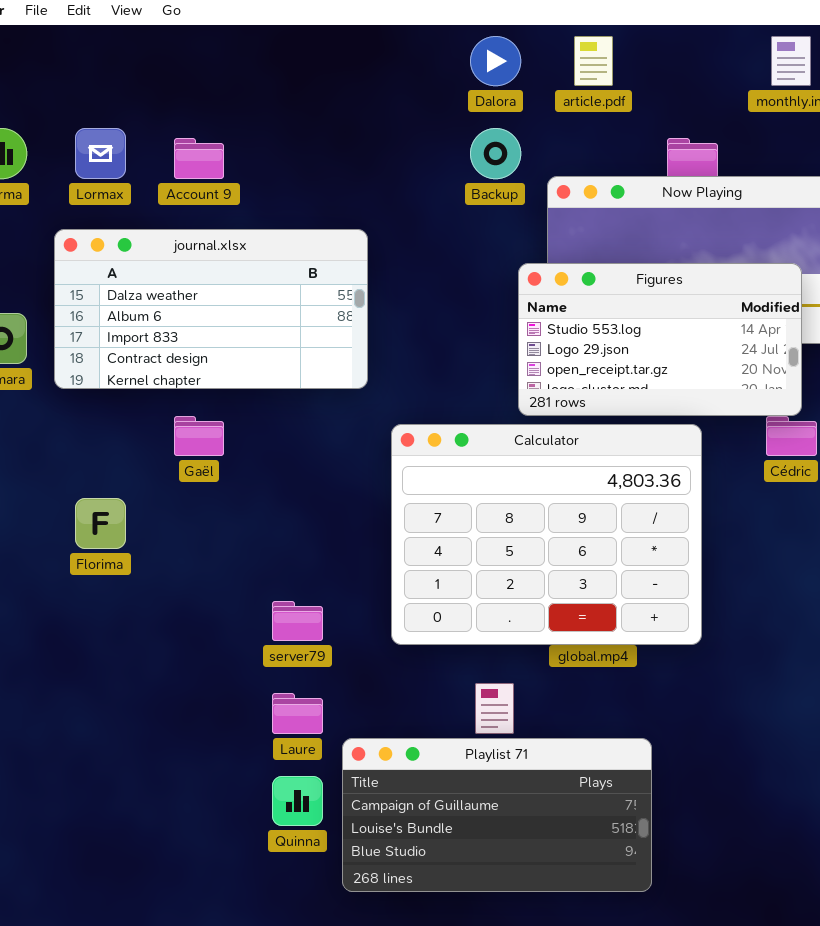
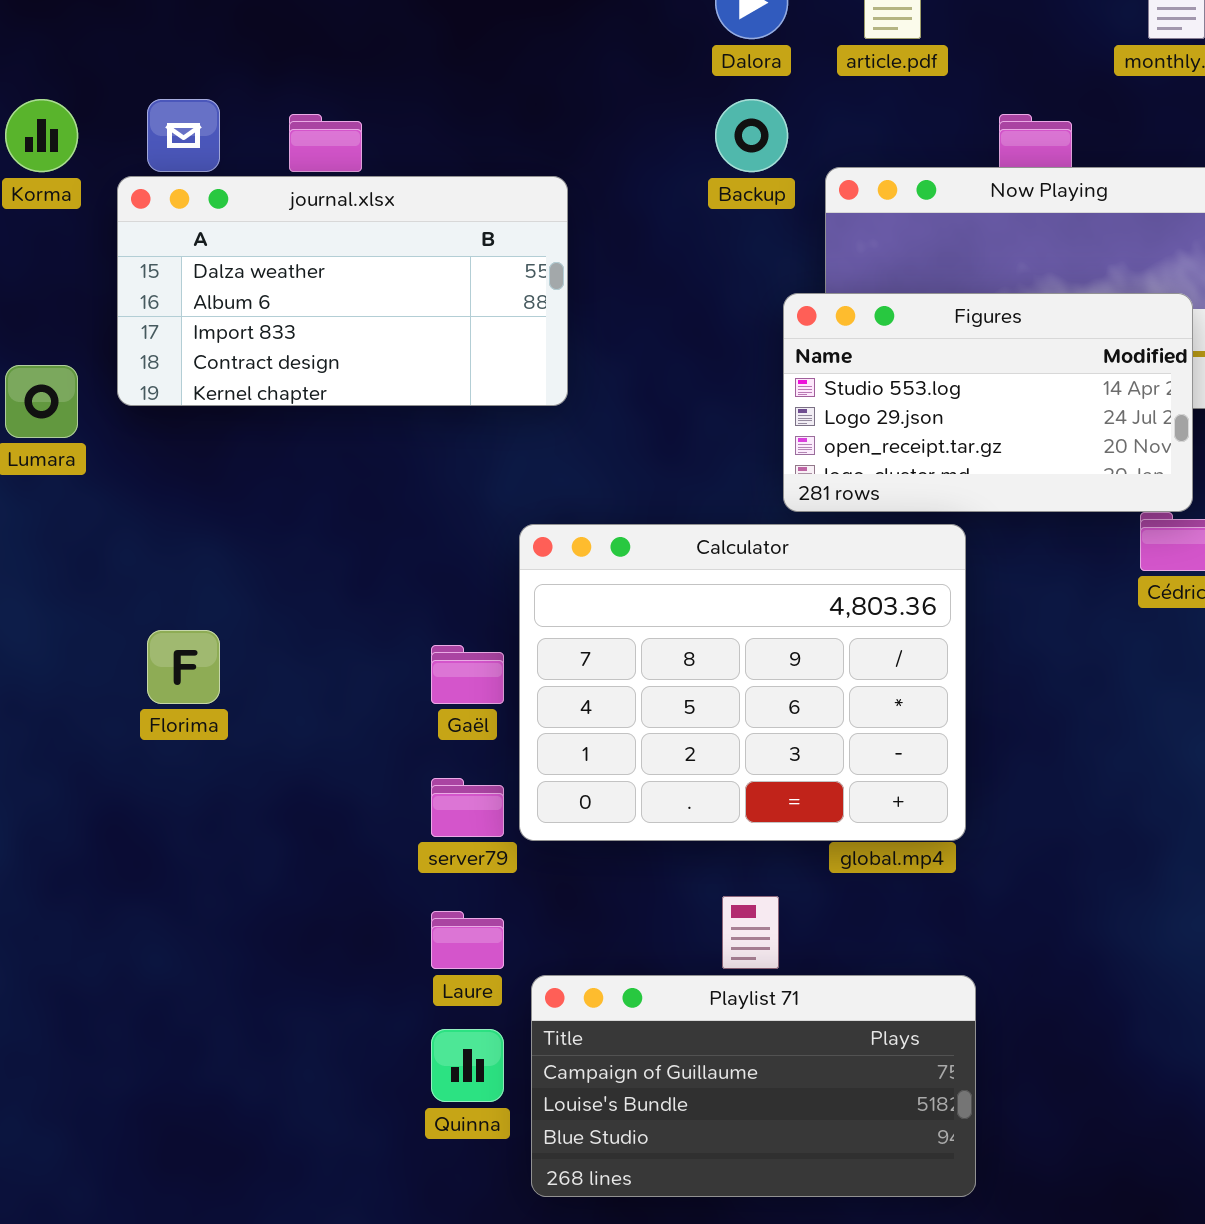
journal.xlsx: [54,229,368,389] -> [117,176,568,406], moved
Gaël: [174,416,224,456] -> [431,645,504,704], moved
Calculator: [391,424,702,645] -> [519,524,966,841], moved

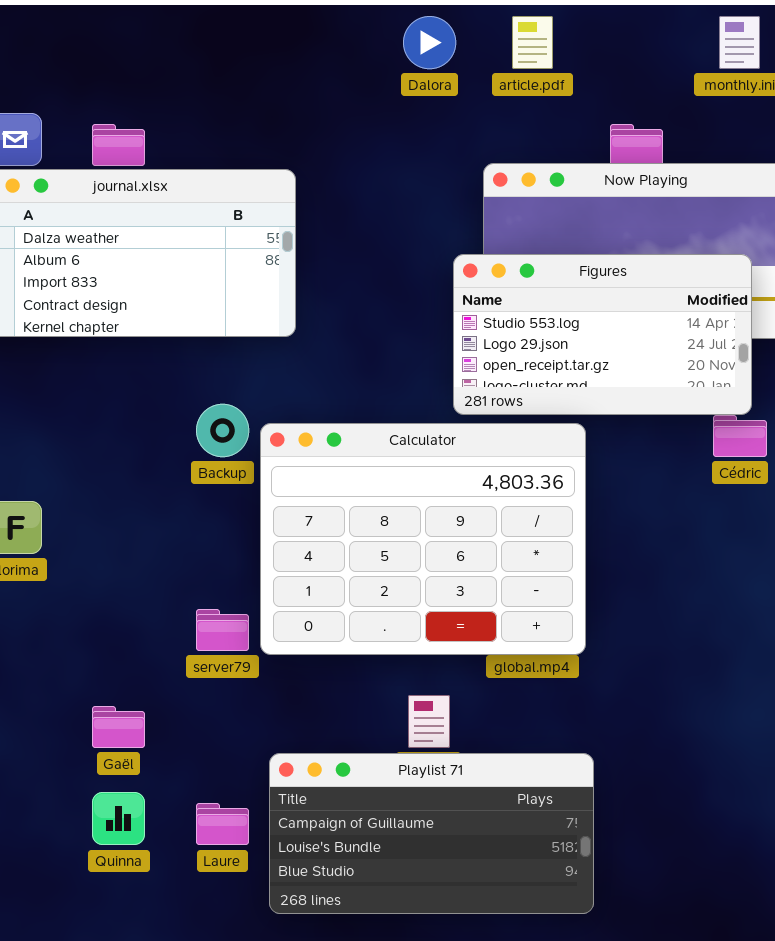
Backup: [715,99,788,172] -> [196,404,249,457], moved
Gaël: [431,645,504,704] -> [92,706,145,748], moved
Laure: [431,911,504,969] -> [196,803,249,845], moved
Quinna: [431,1029,504,1102] -> [92,792,145,845], moved

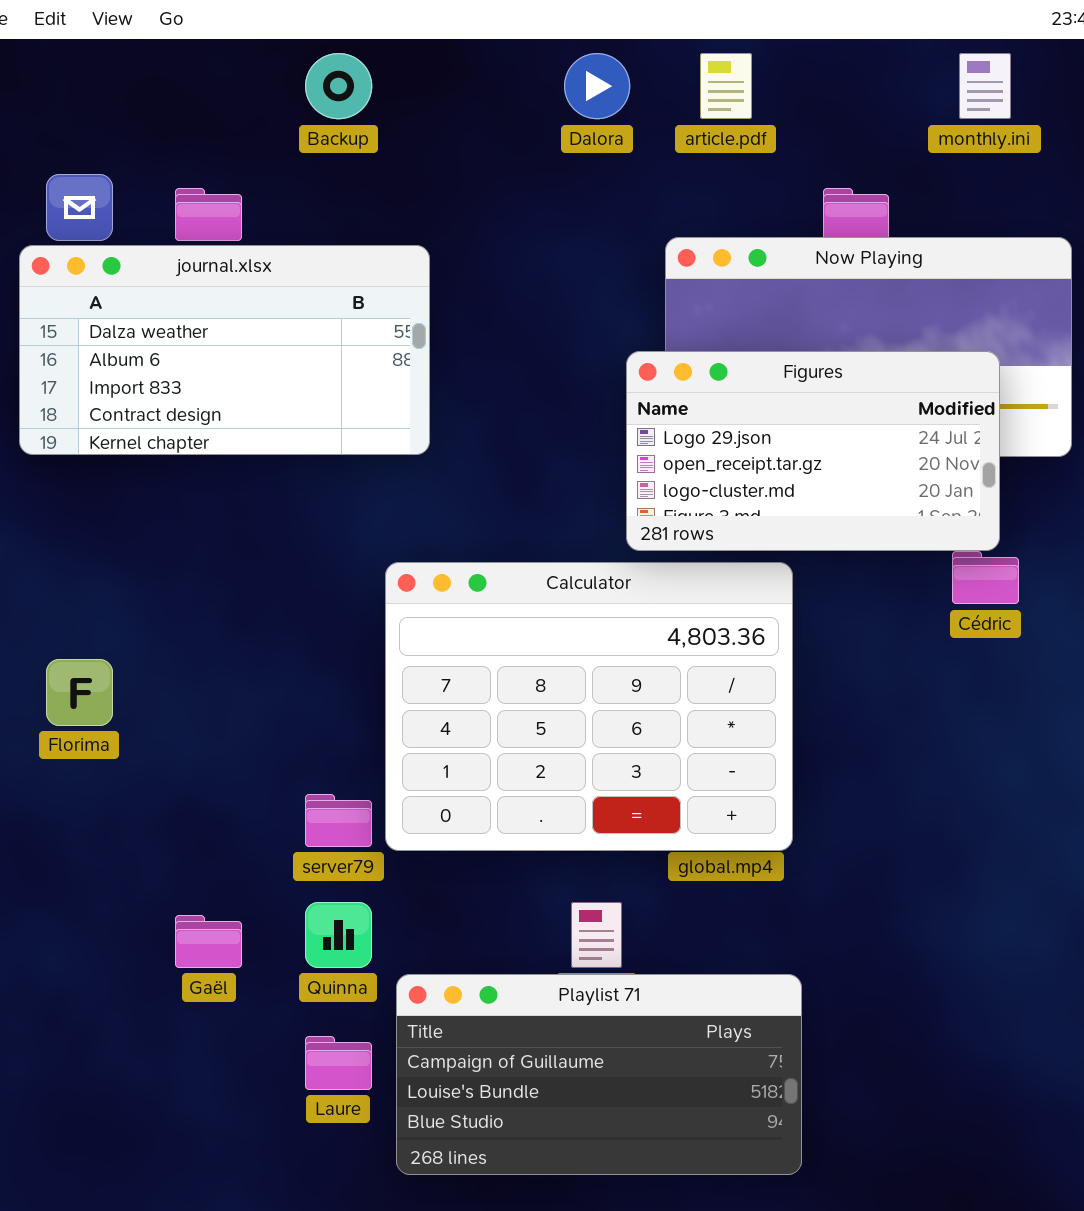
Figures: [453,254,752,415] -> [626,351,1000,551], scrolled down 1 row
Backup: [196,404,249,457] -> [305,53,372,119], moved
Quinna: [92,792,145,845] -> [305,902,372,968], moved

